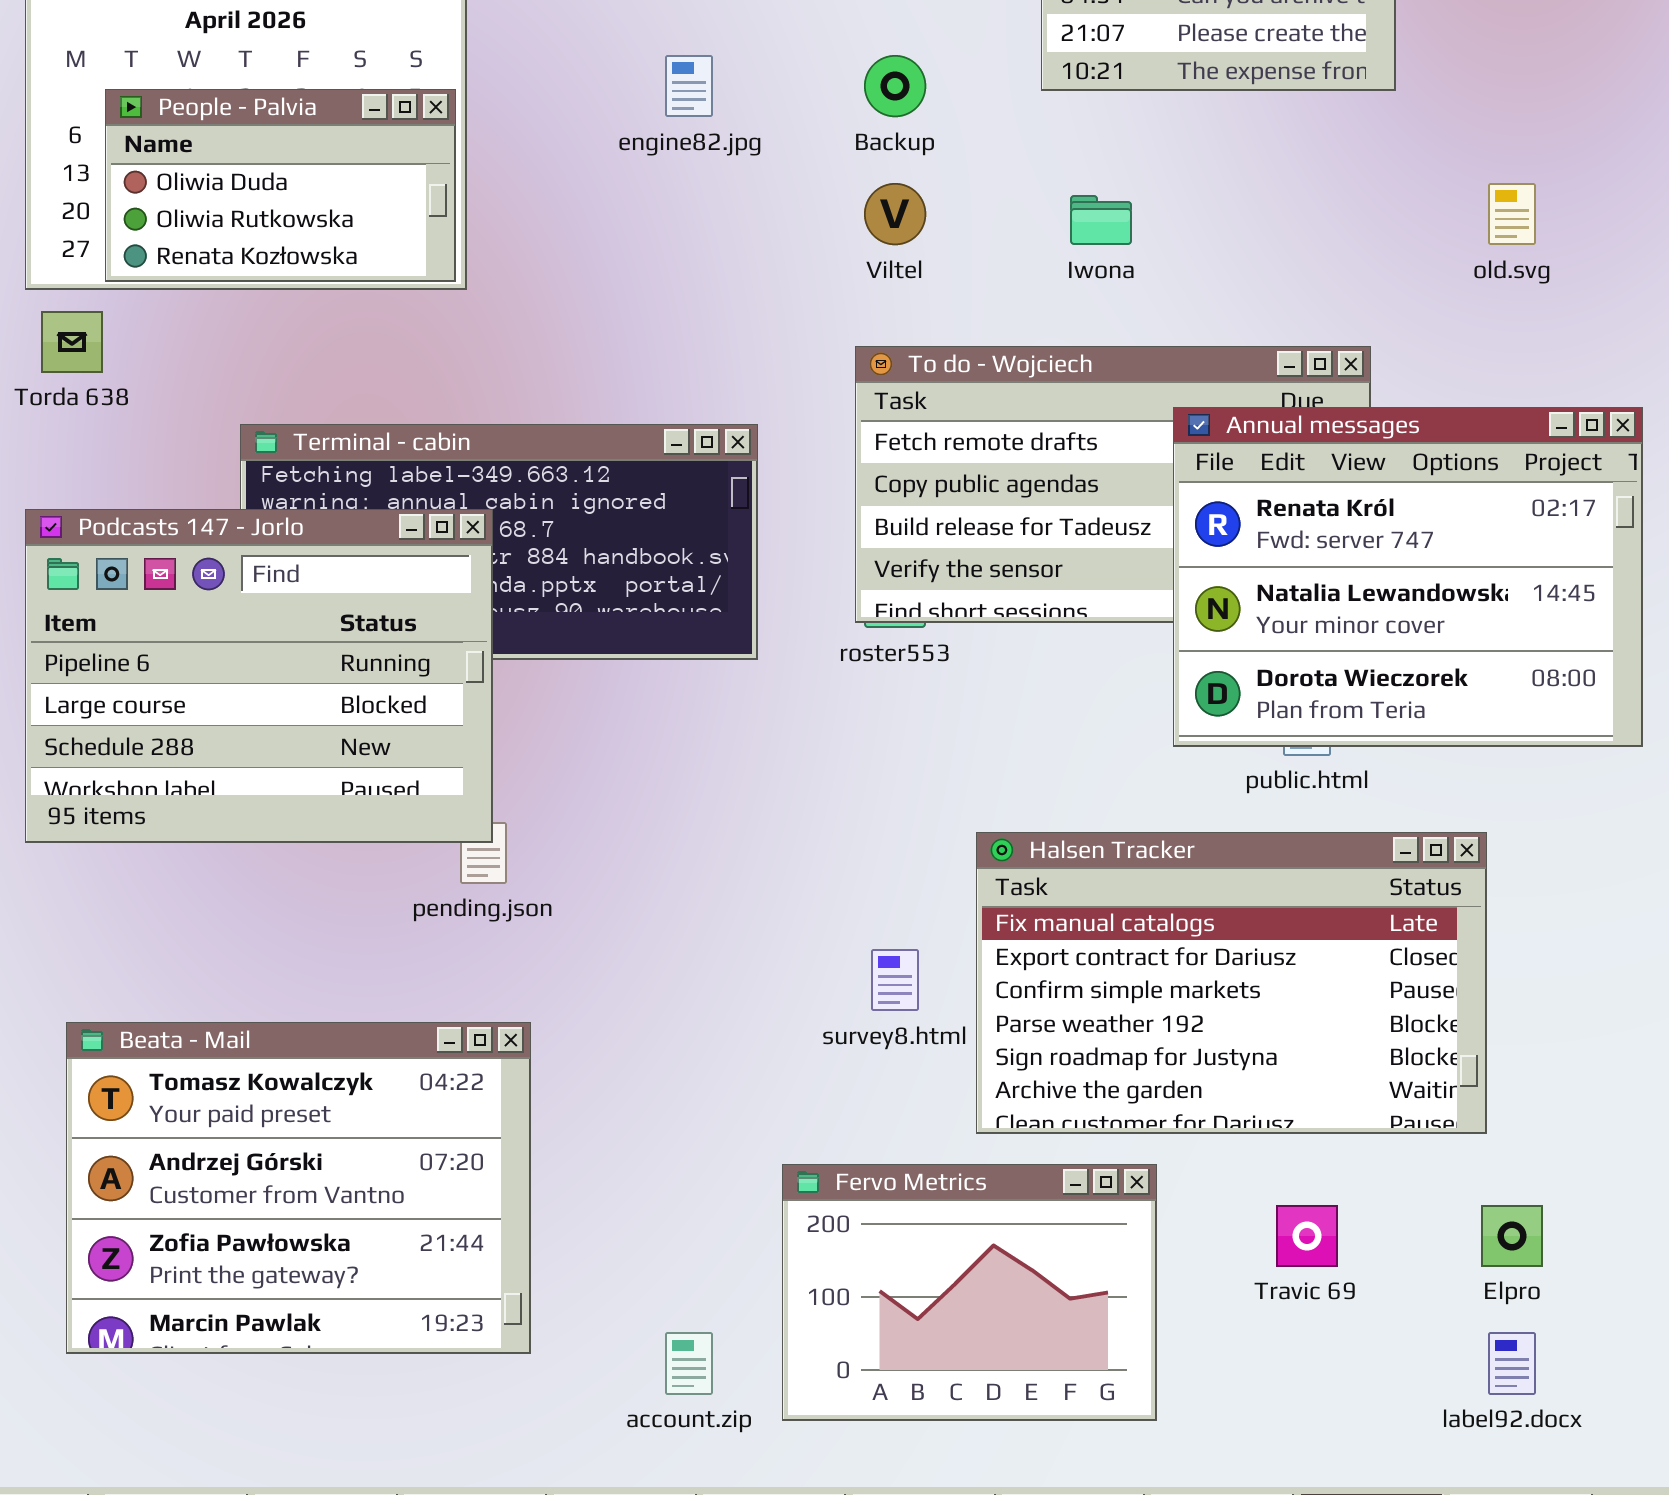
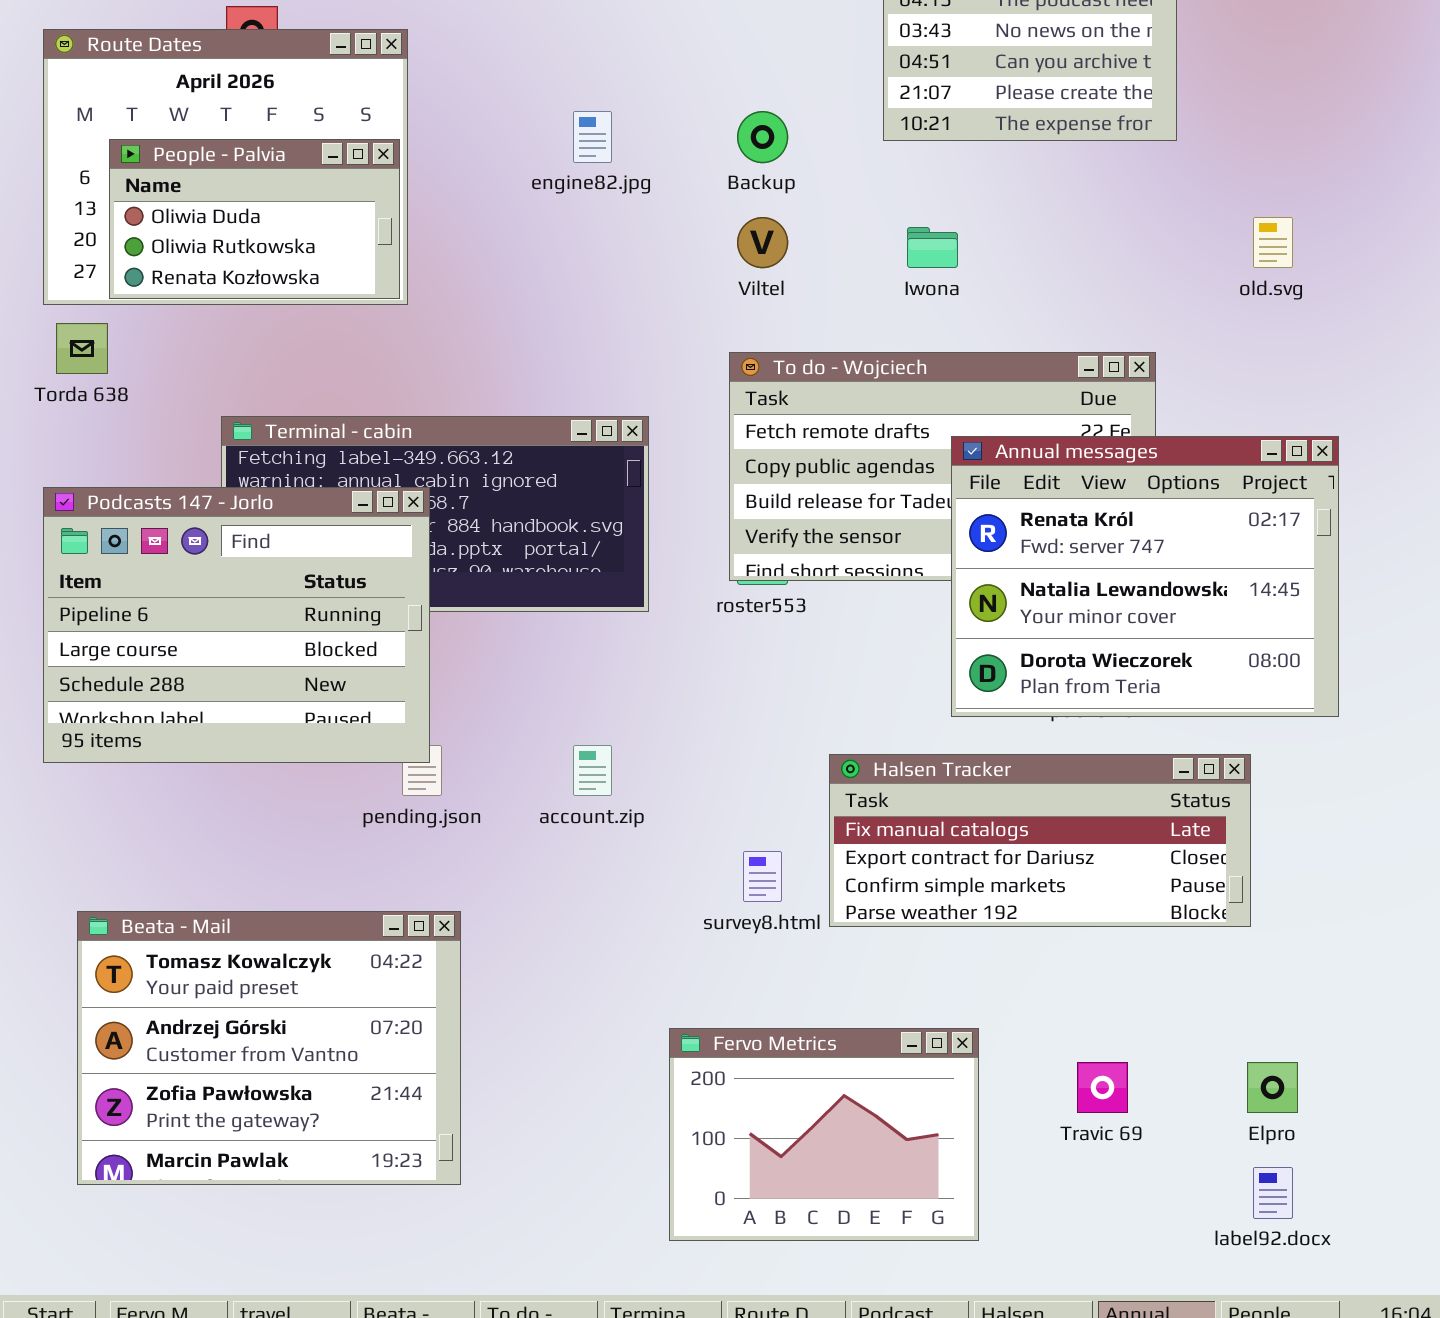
Annual messages: [1173,407,1643,747] -> [951,436,1339,717], moved
Halsen Tracker: [976,832,1487,1134] -> [829,754,1251,927], resized
account.zip: [665,1332,713,1395] -> [573,745,612,796], moved

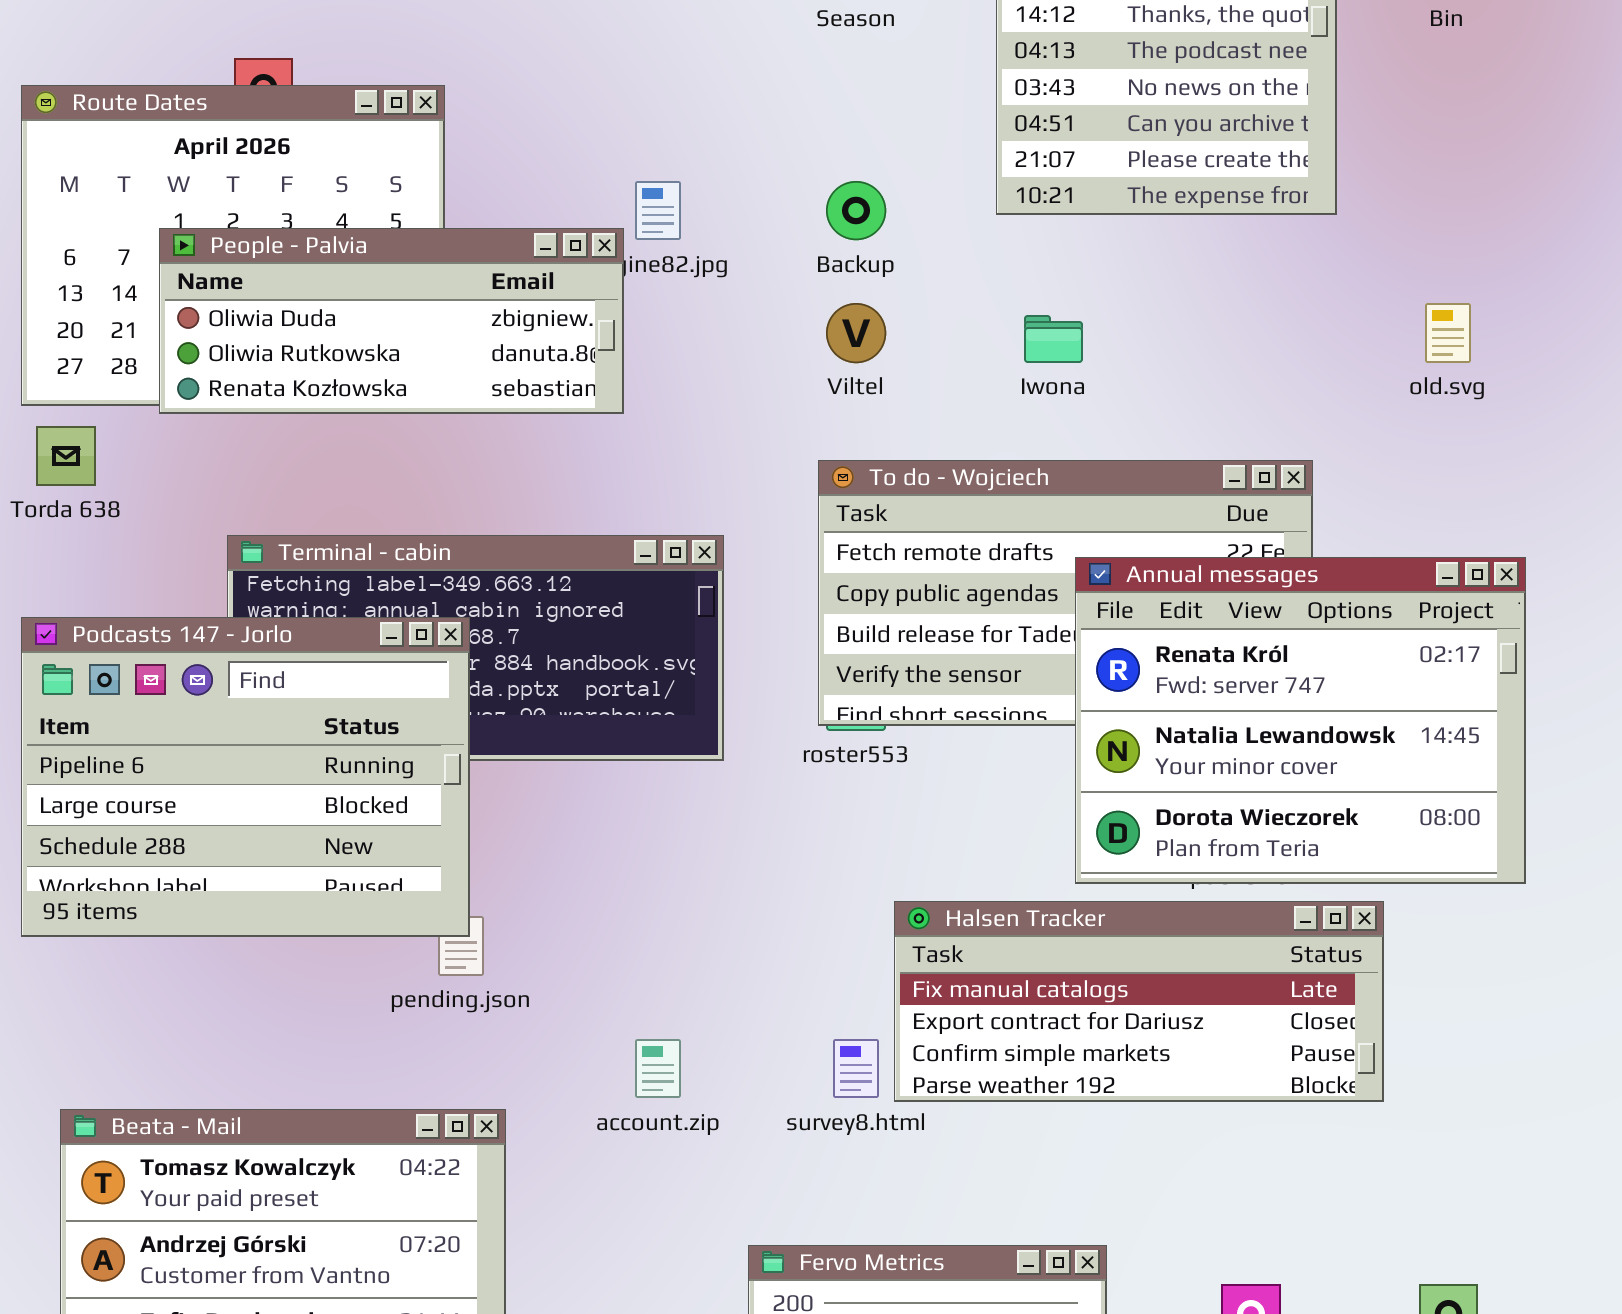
People - Palvia: [109,139,400,299] -> [159,228,624,414], moved, resized
account.zip: [573,745,612,796] -> [635,1039,681,1098], moved
Halsen Tracker: [829,754,1251,927] -> [894,901,1384,1102], moved

